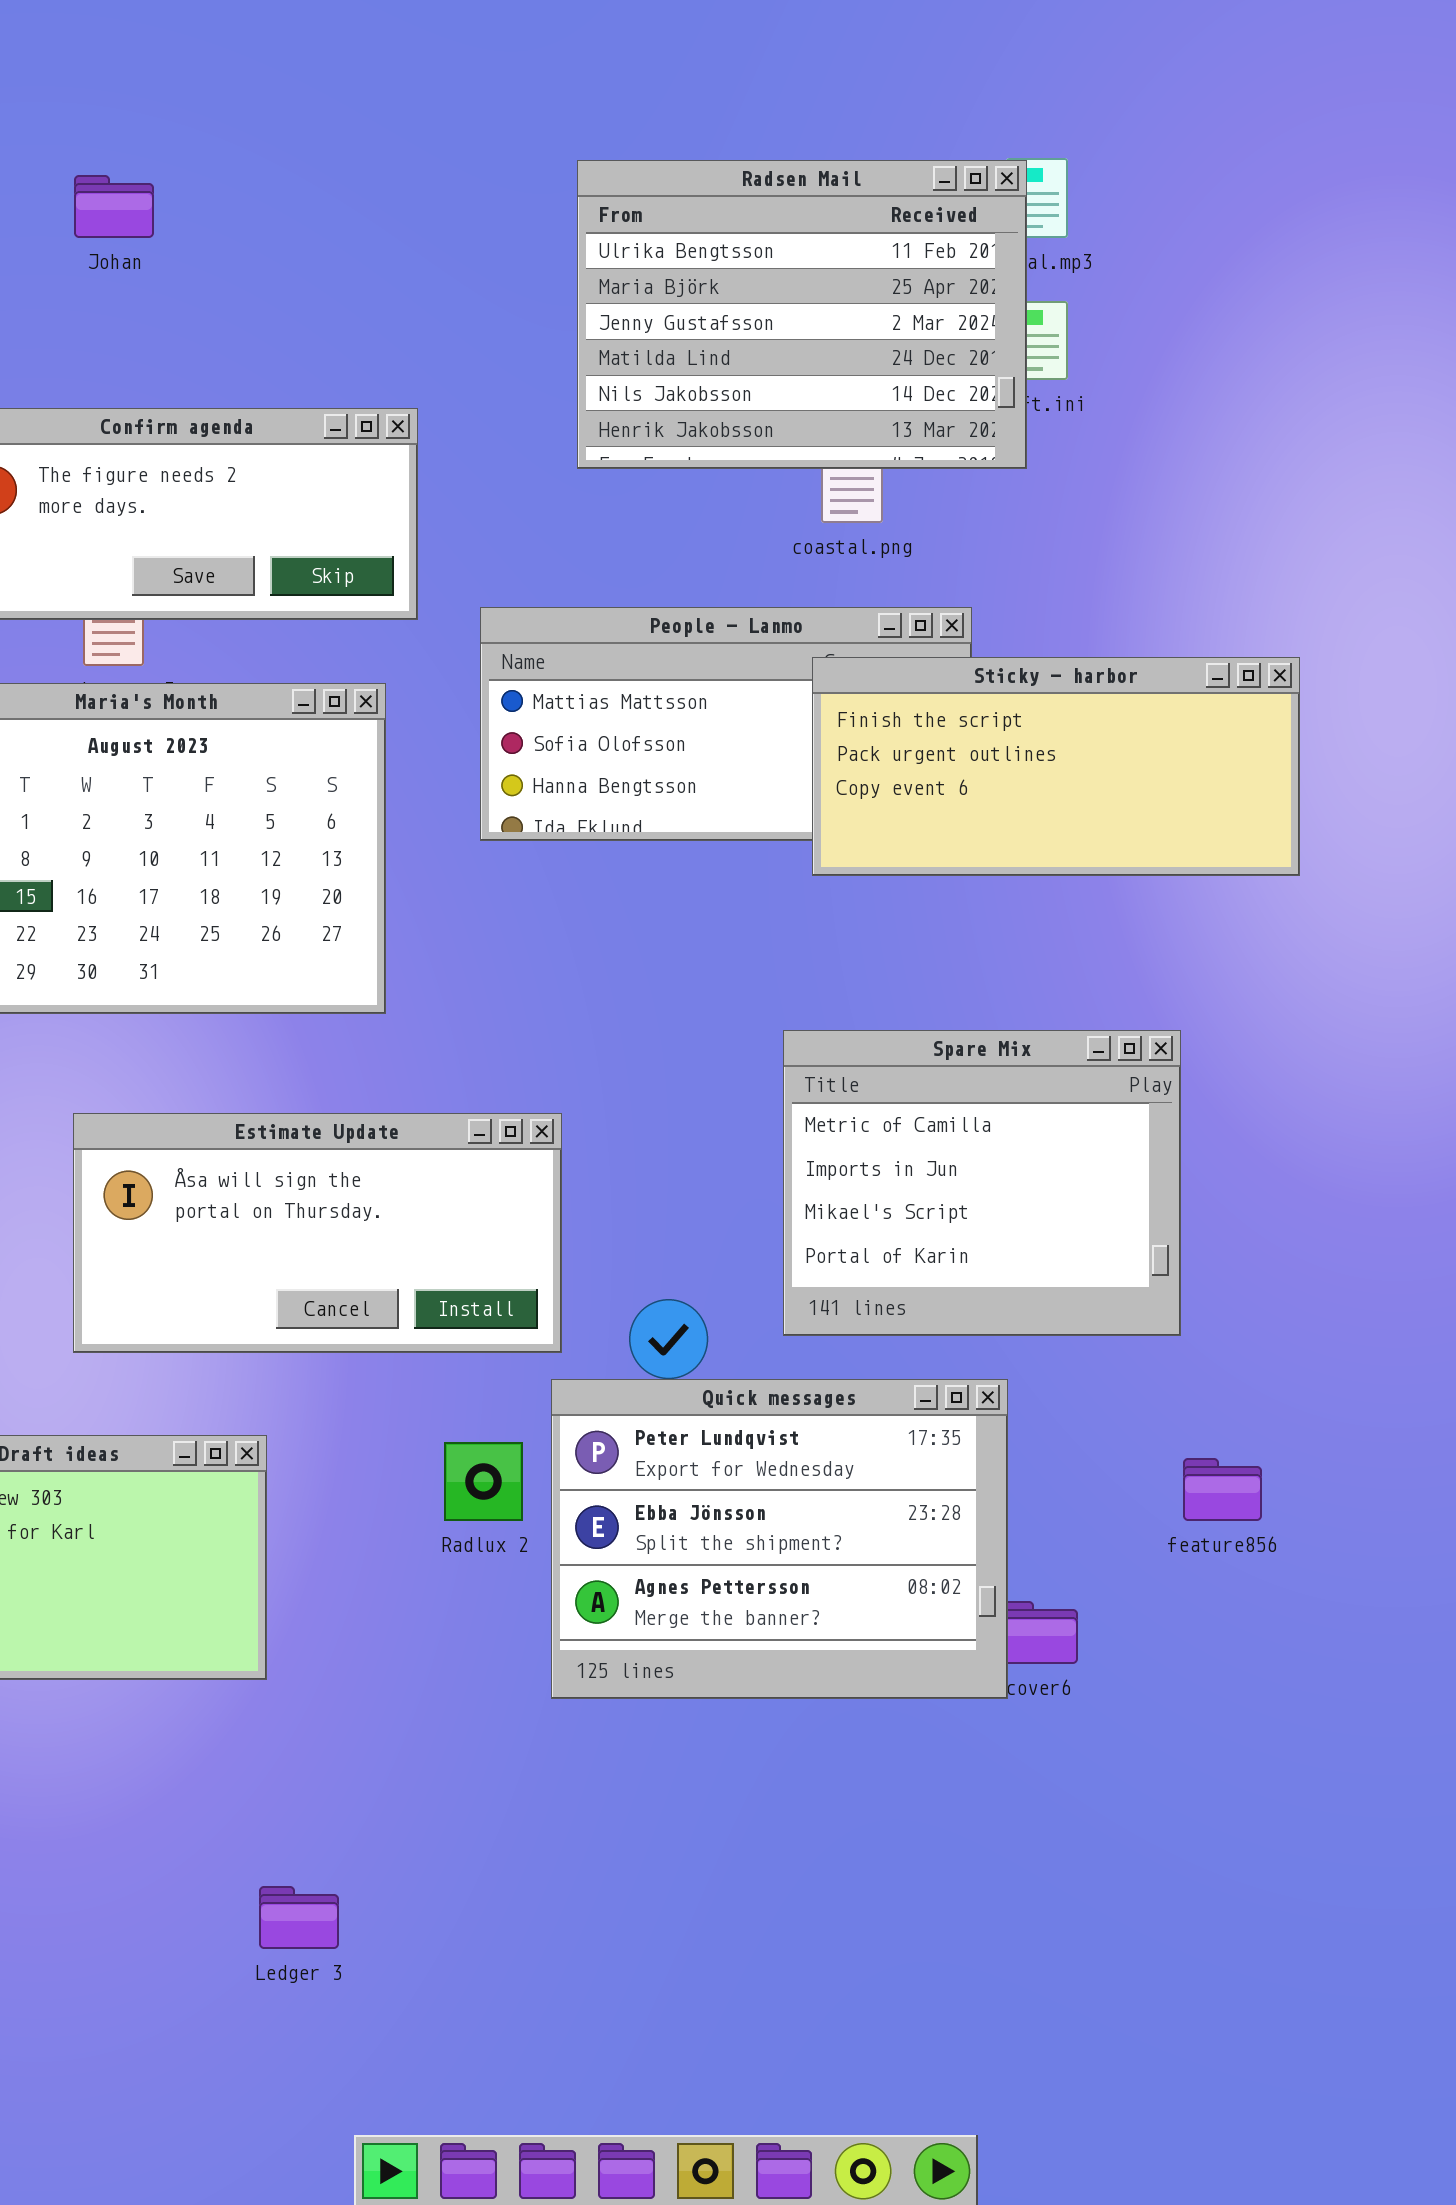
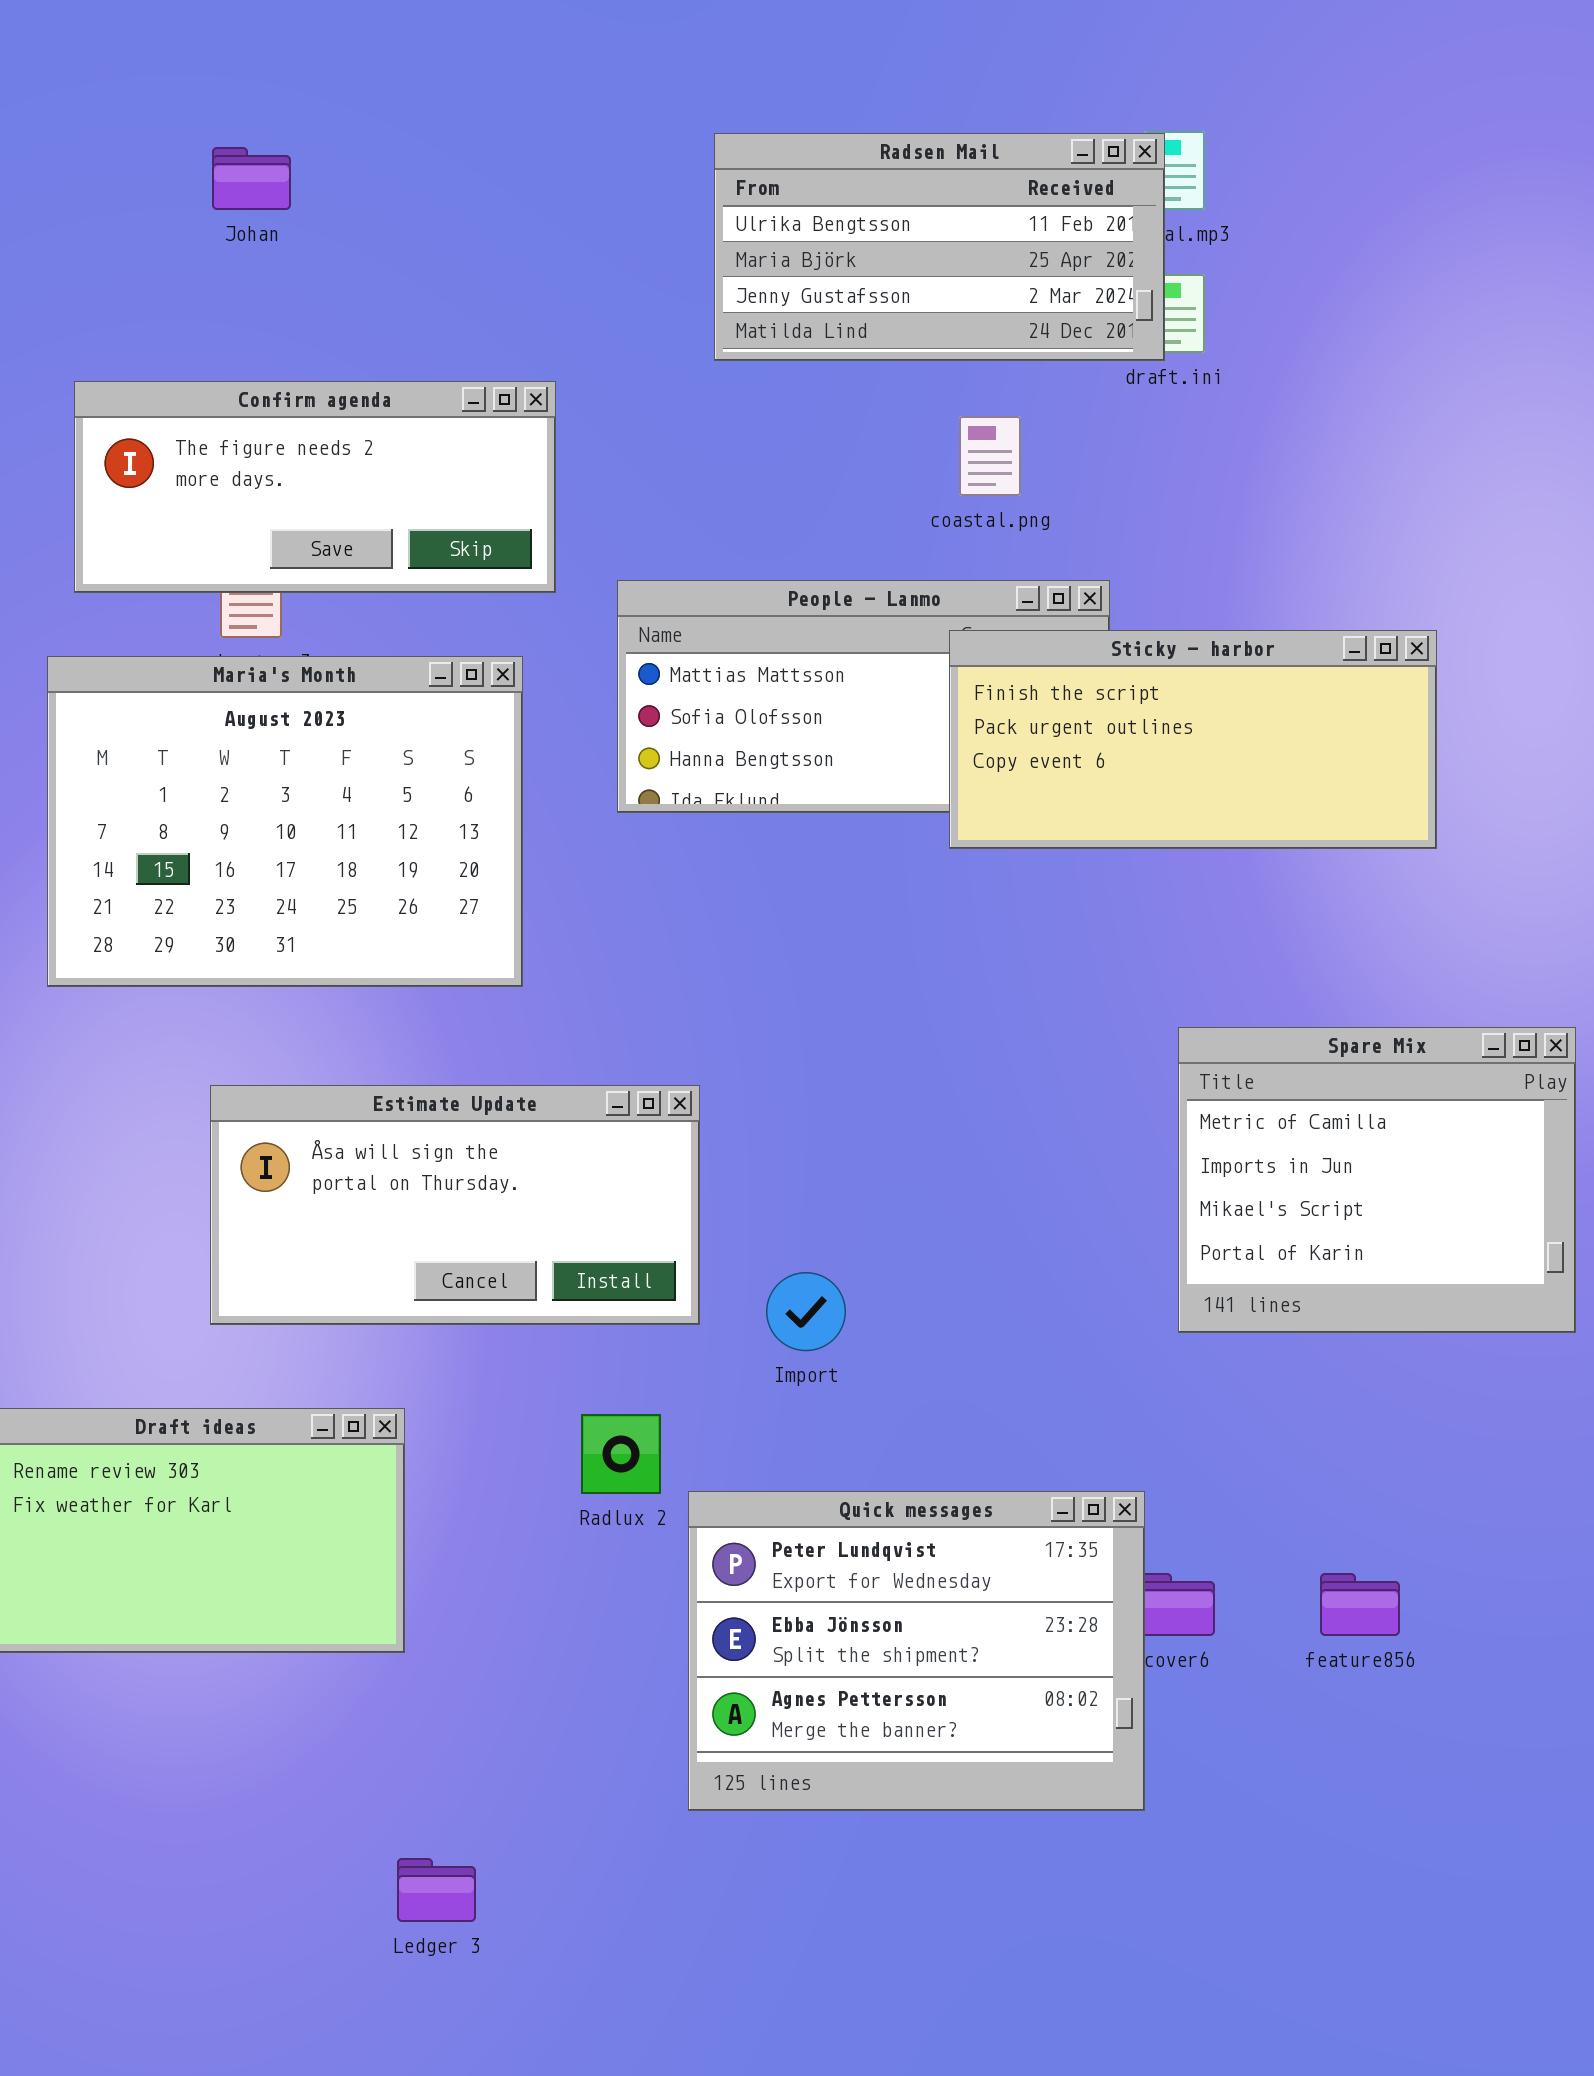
Radsen Mail: [577,160,1027,469] -> [714,133,1165,361], resized
Spare Mix: [783,1030,1181,1336] -> [1178,1027,1576,1333], moved
Quick messages: [551,1379,1008,1699] -> [688,1491,1145,1811], moved
feature856: [1183,1458,1262,1521] -> [1320,1573,1400,1636], moved

